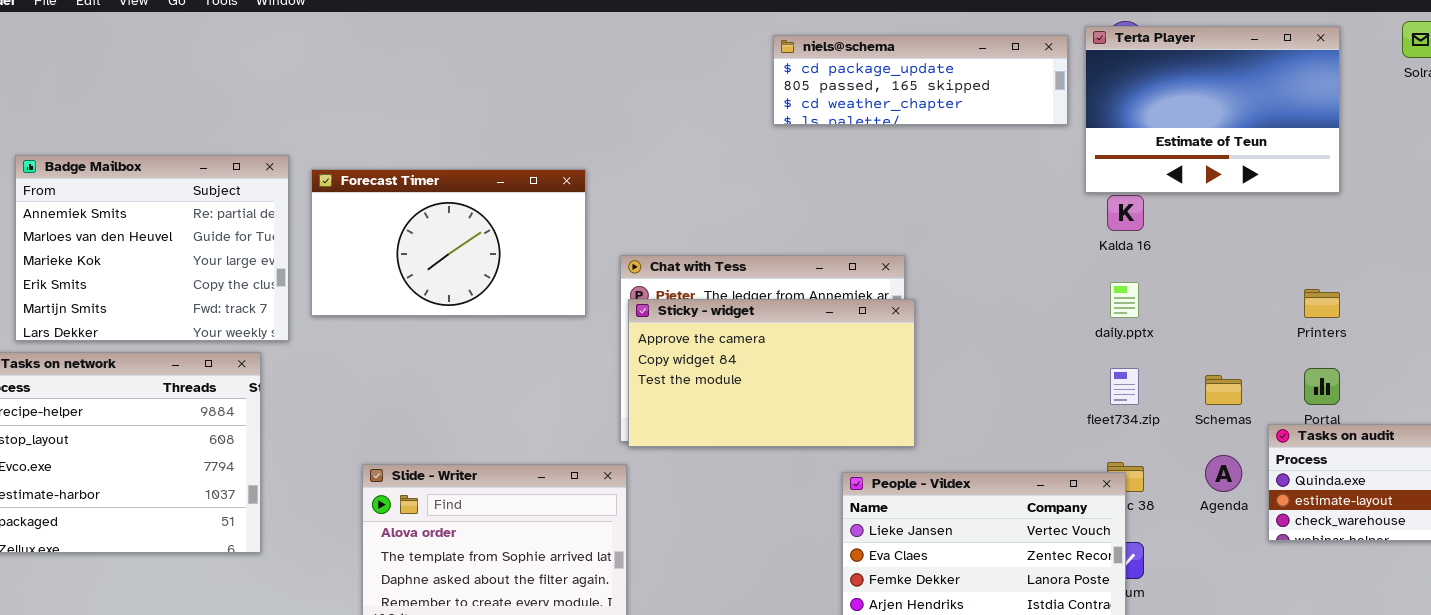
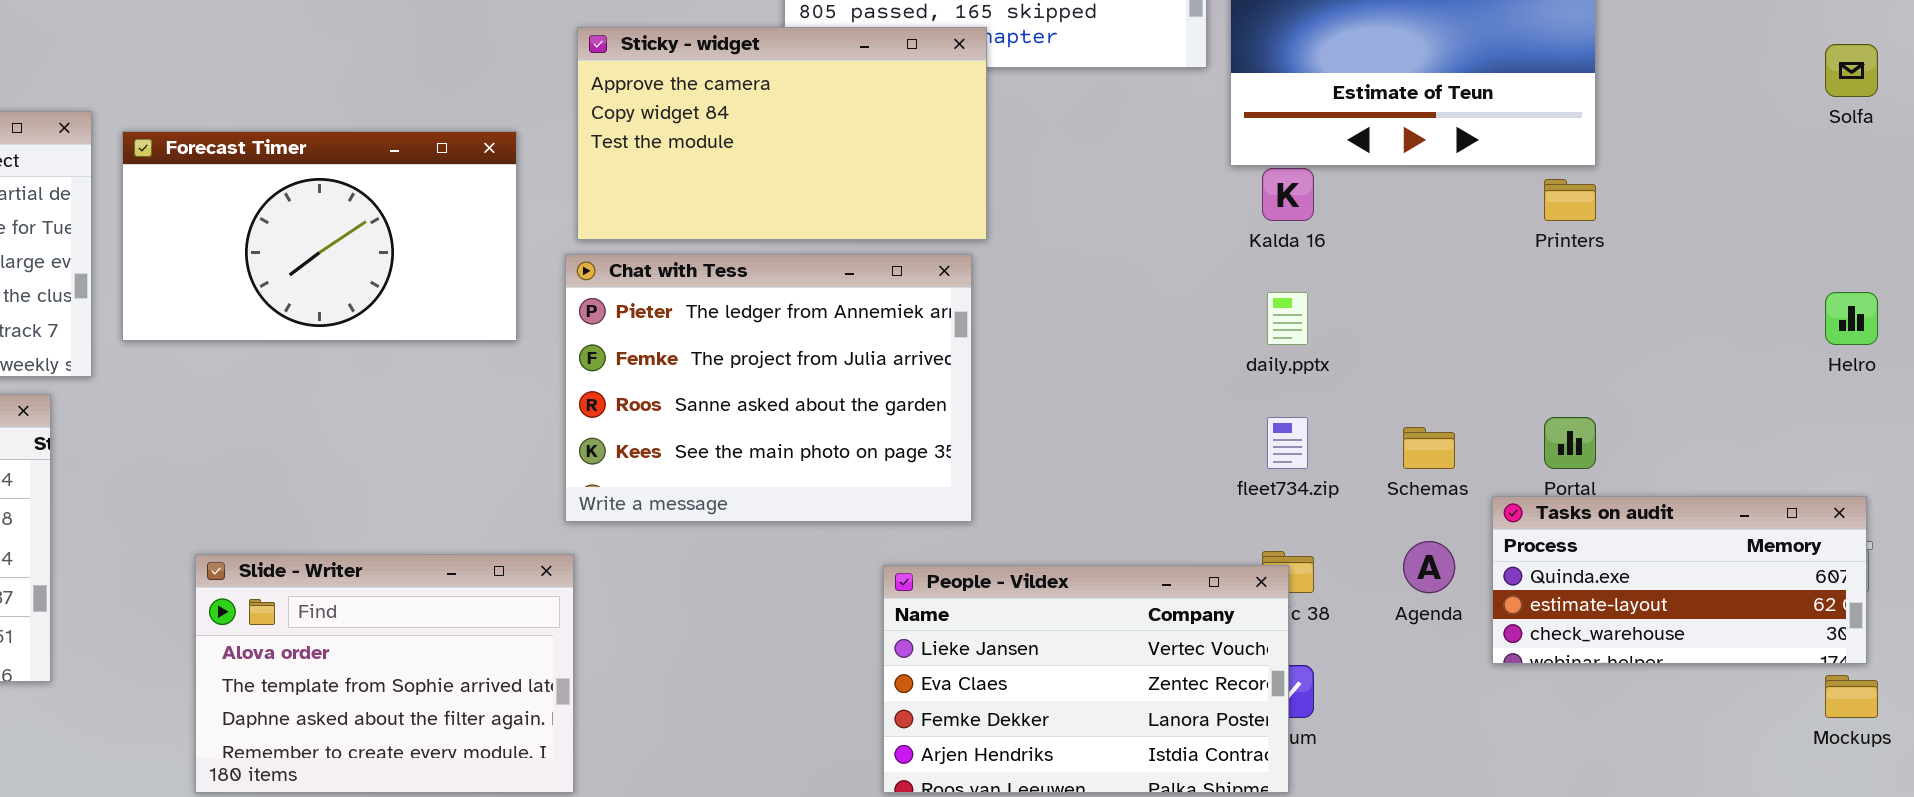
Printers: [1304,289,1340,318] -> [1544,179,1596,221], moved
Sticky - widget: [628,299,915,447] -> [577,27,987,240], moved

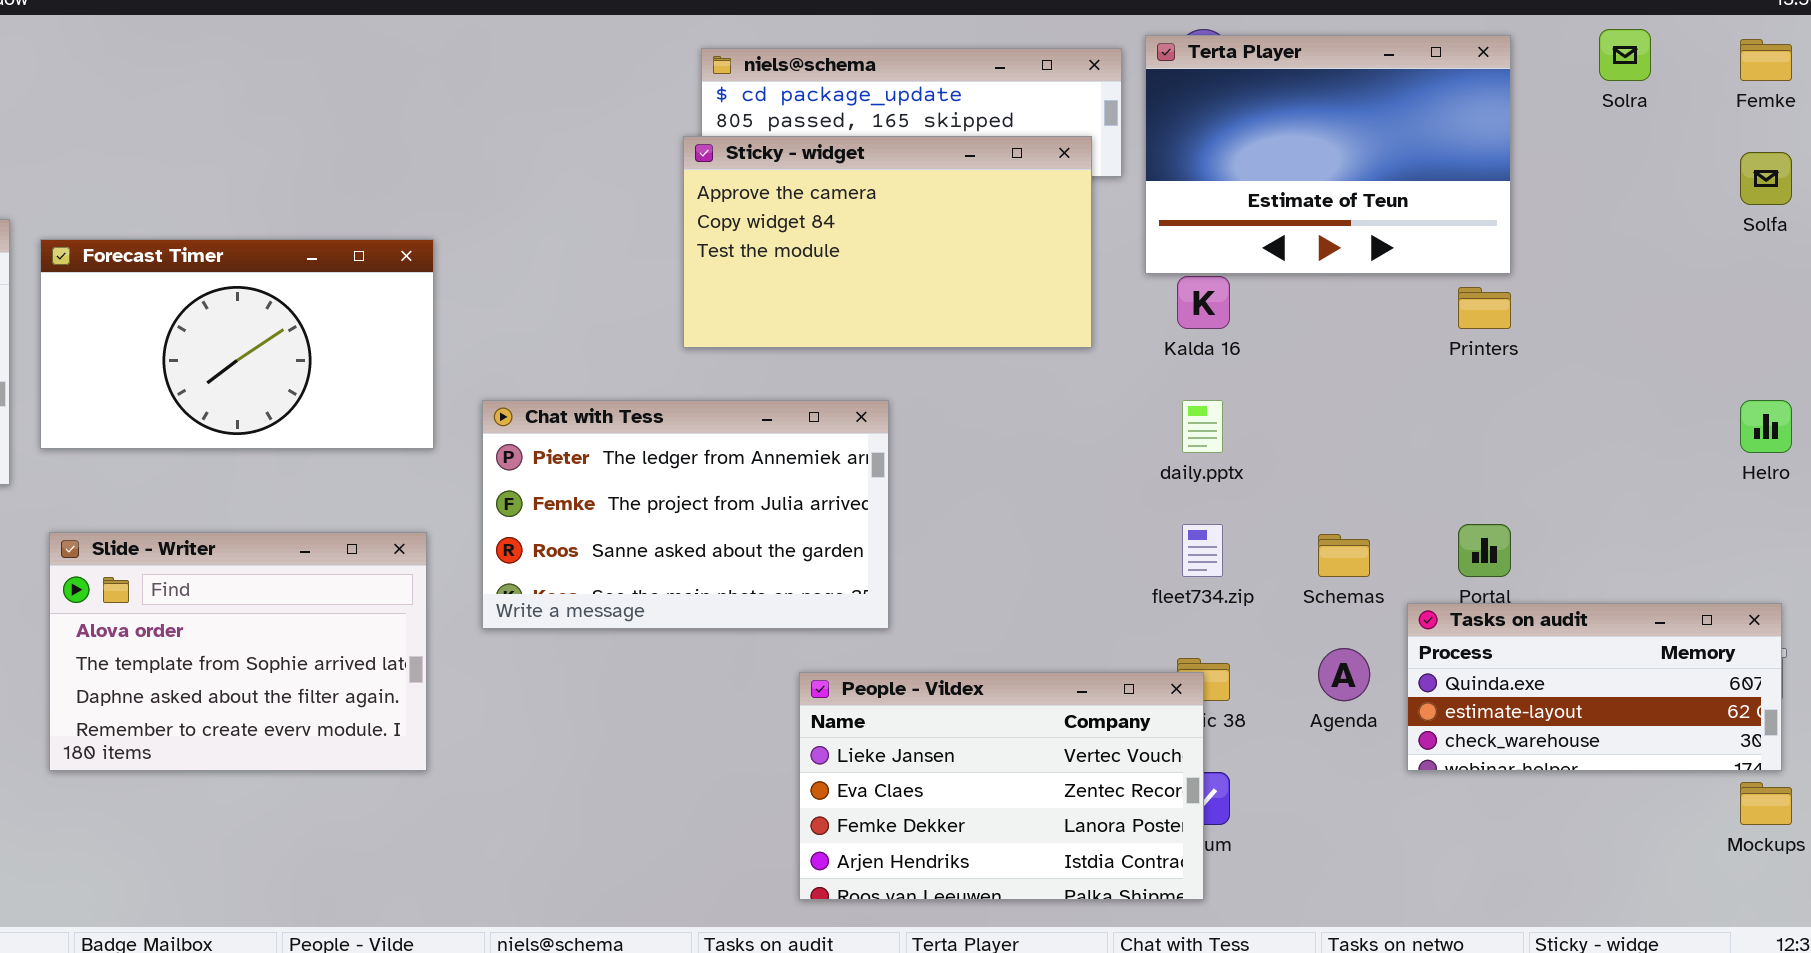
Sticky - widget: [577,27,987,240] -> [683,136,1092,348], moved
Chat with Tess: [565,254,972,522] -> [482,400,889,629], resized
Slide - Writer: [195,554,574,793] -> [49,532,427,771], moved

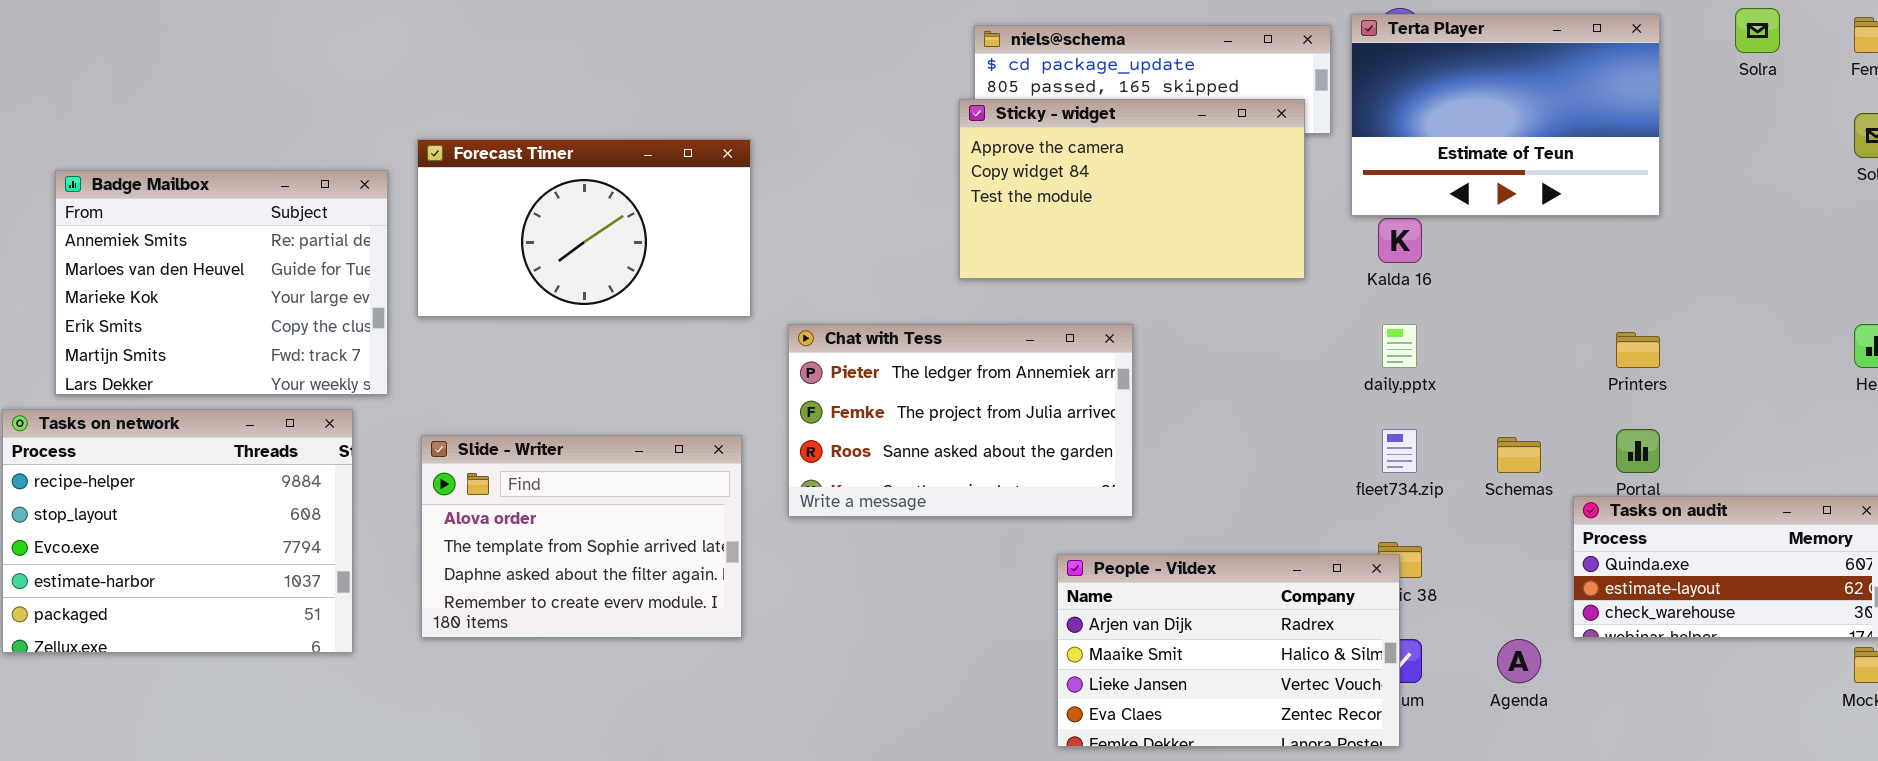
Forecast Timer: [40,239,434,449] -> [417,139,751,317], moved
Printers: [1458,287,1511,329] -> [1616,332,1660,368], moved
Agenda: [1318,648,1370,701] -> [1497,639,1541,683], moved
People - Vildex: [799,672,1204,900] -> [1057,554,1400,747], scrolled up 2 rows

